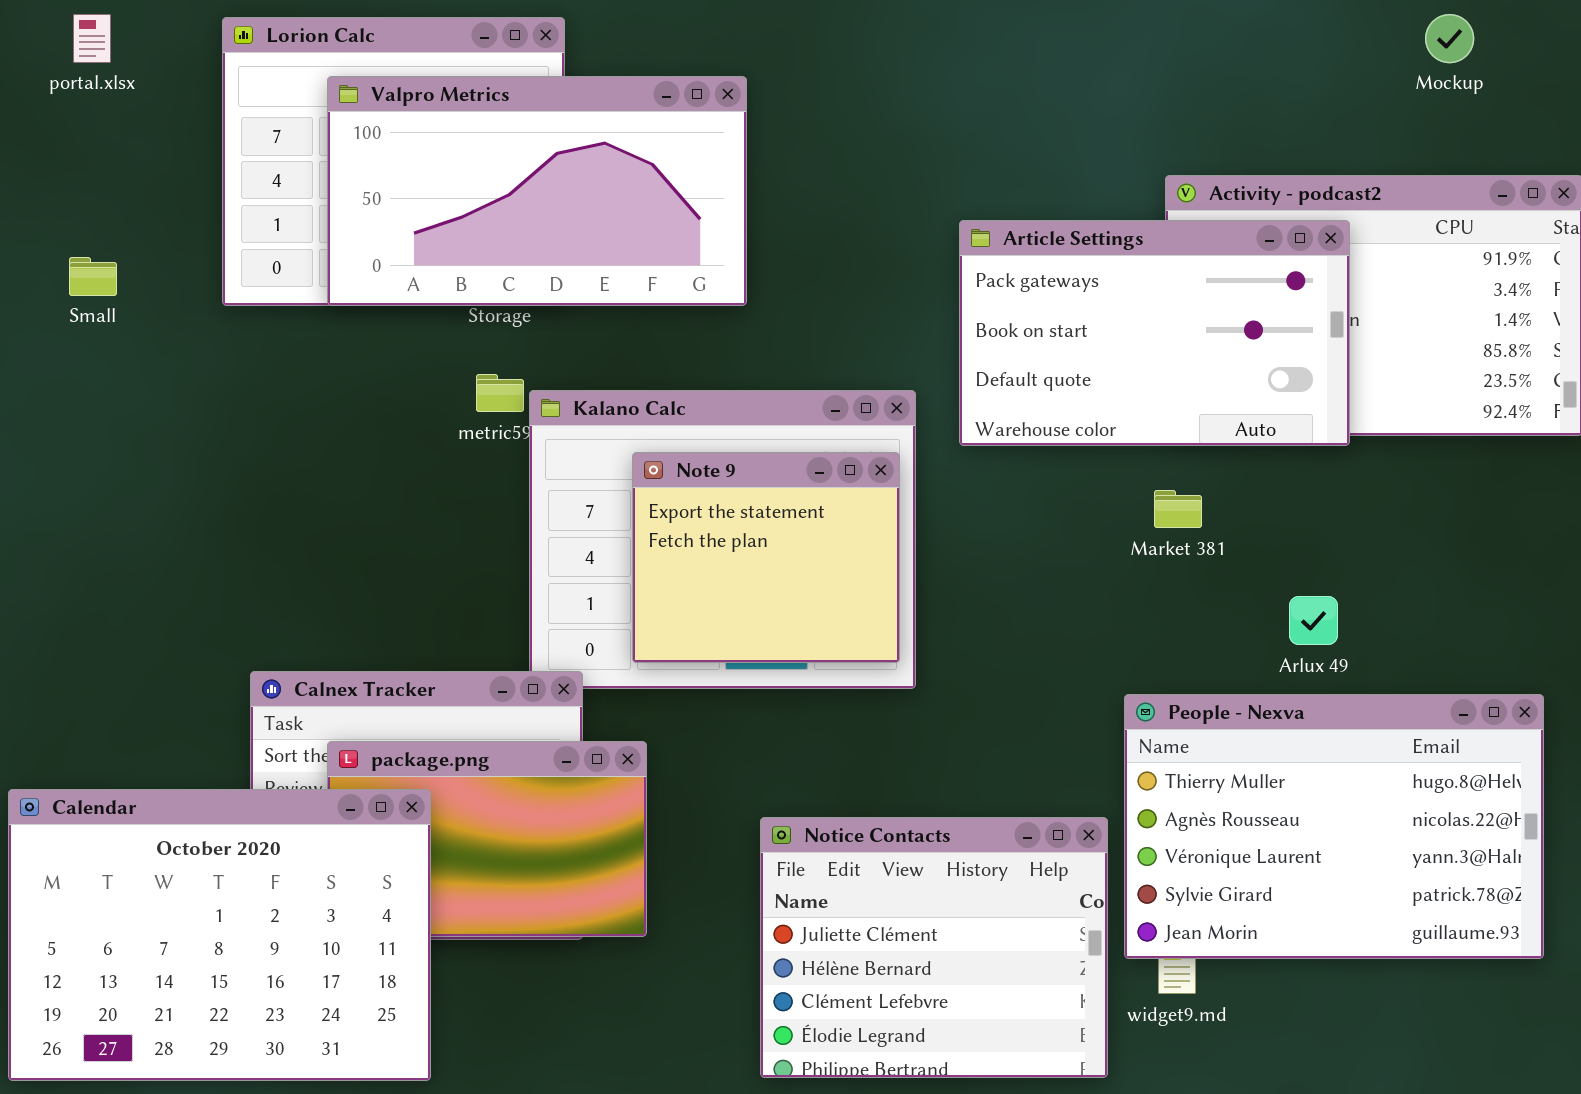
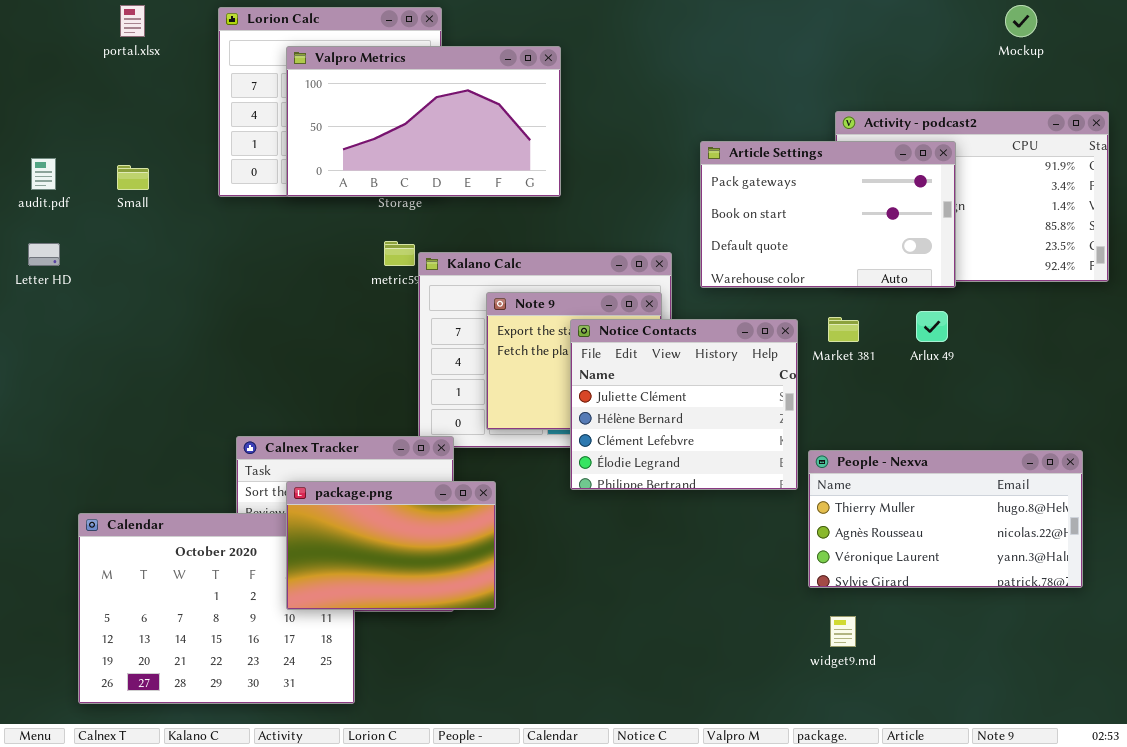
Arlux 49: [1289,596,1338,645] -> [916,311,948,342], moved
People - Nexva: [1124,694,1544,959] -> [808,450,1083,588], resized
package.png: [327,741,647,937] -> [286,481,496,610], raised
Notice Contacts: [760,817,1108,1078] -> [570,319,798,490], moved

